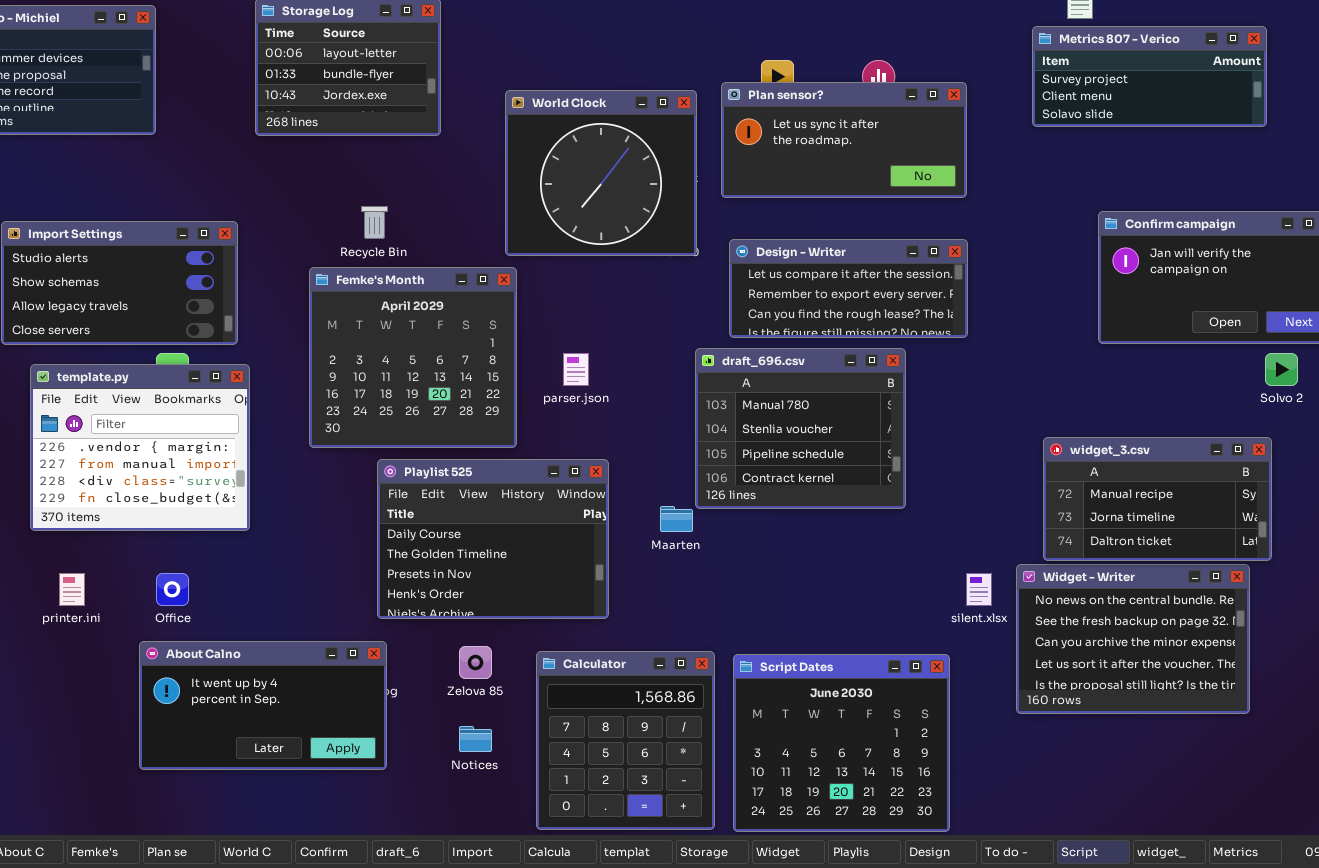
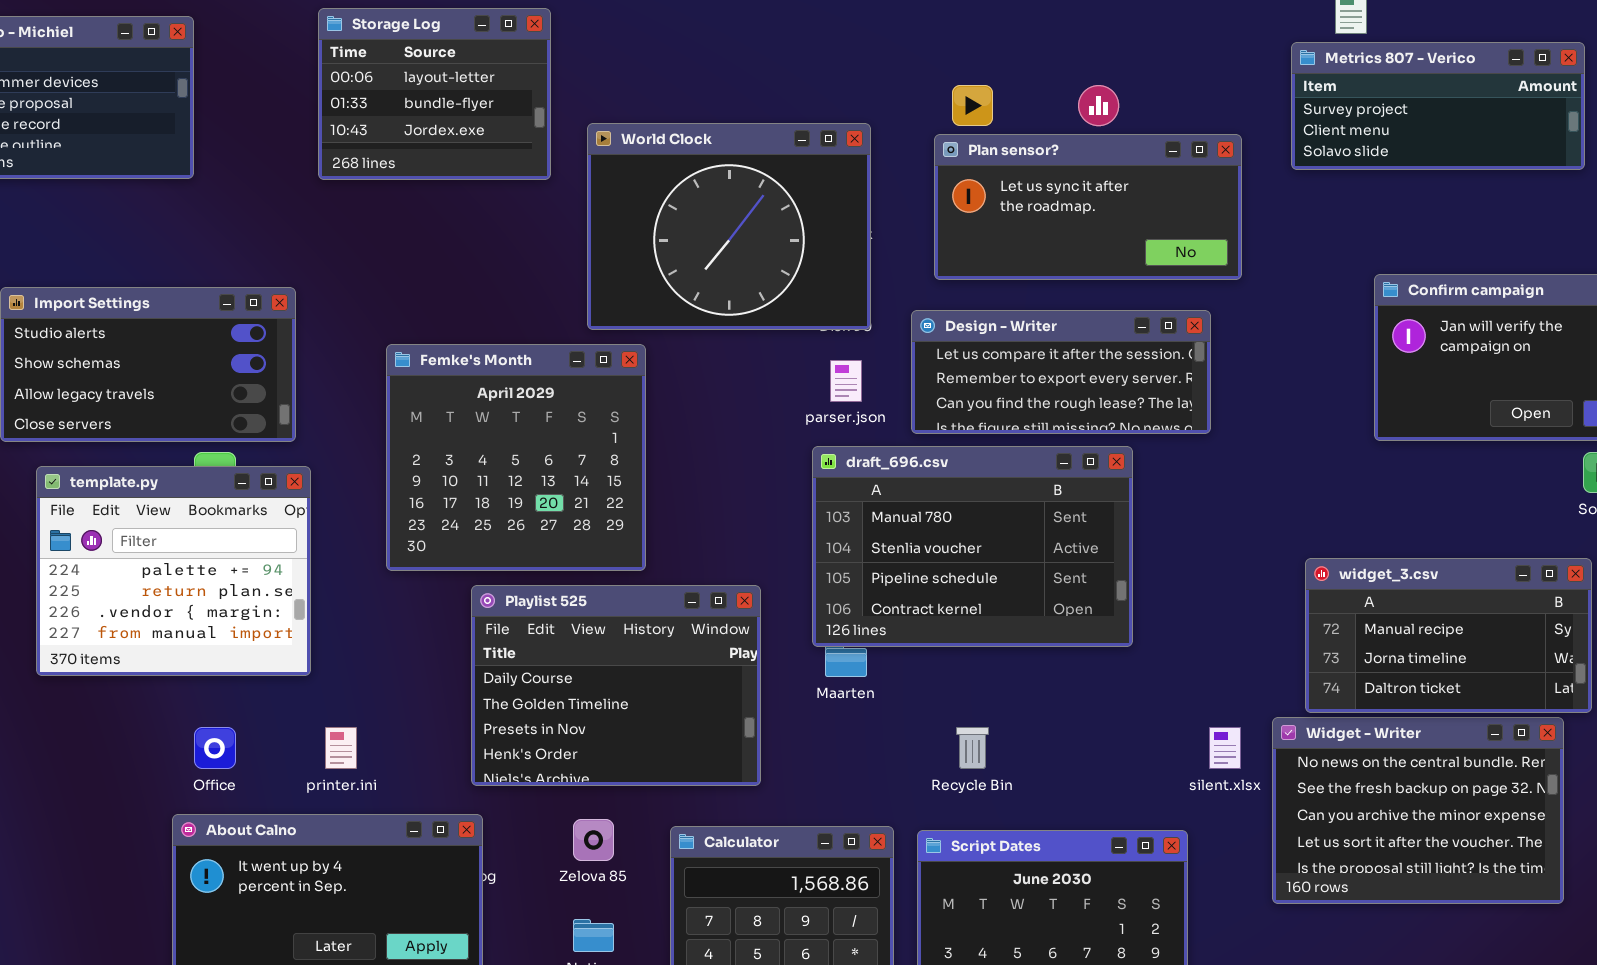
Plan sensor?: [721,82,967,198] -> [934,134,1242,280], moved
World Clock: [505,90,697,256] -> [587,123,871,330], resized
Recycle Bin: [361,206,388,239] -> [956,727,989,769], moved
draft_696.csv: [695,348,906,509] -> [812,446,1133,647], resized
parser.json: [563,353,589,386] -> [830,360,862,402], moved
template.py: [30,364,250,531] -> [36,466,311,676], scrolled up 2 rows
printer.ini: [59,573,85,606] -> [325,727,357,769], moved

